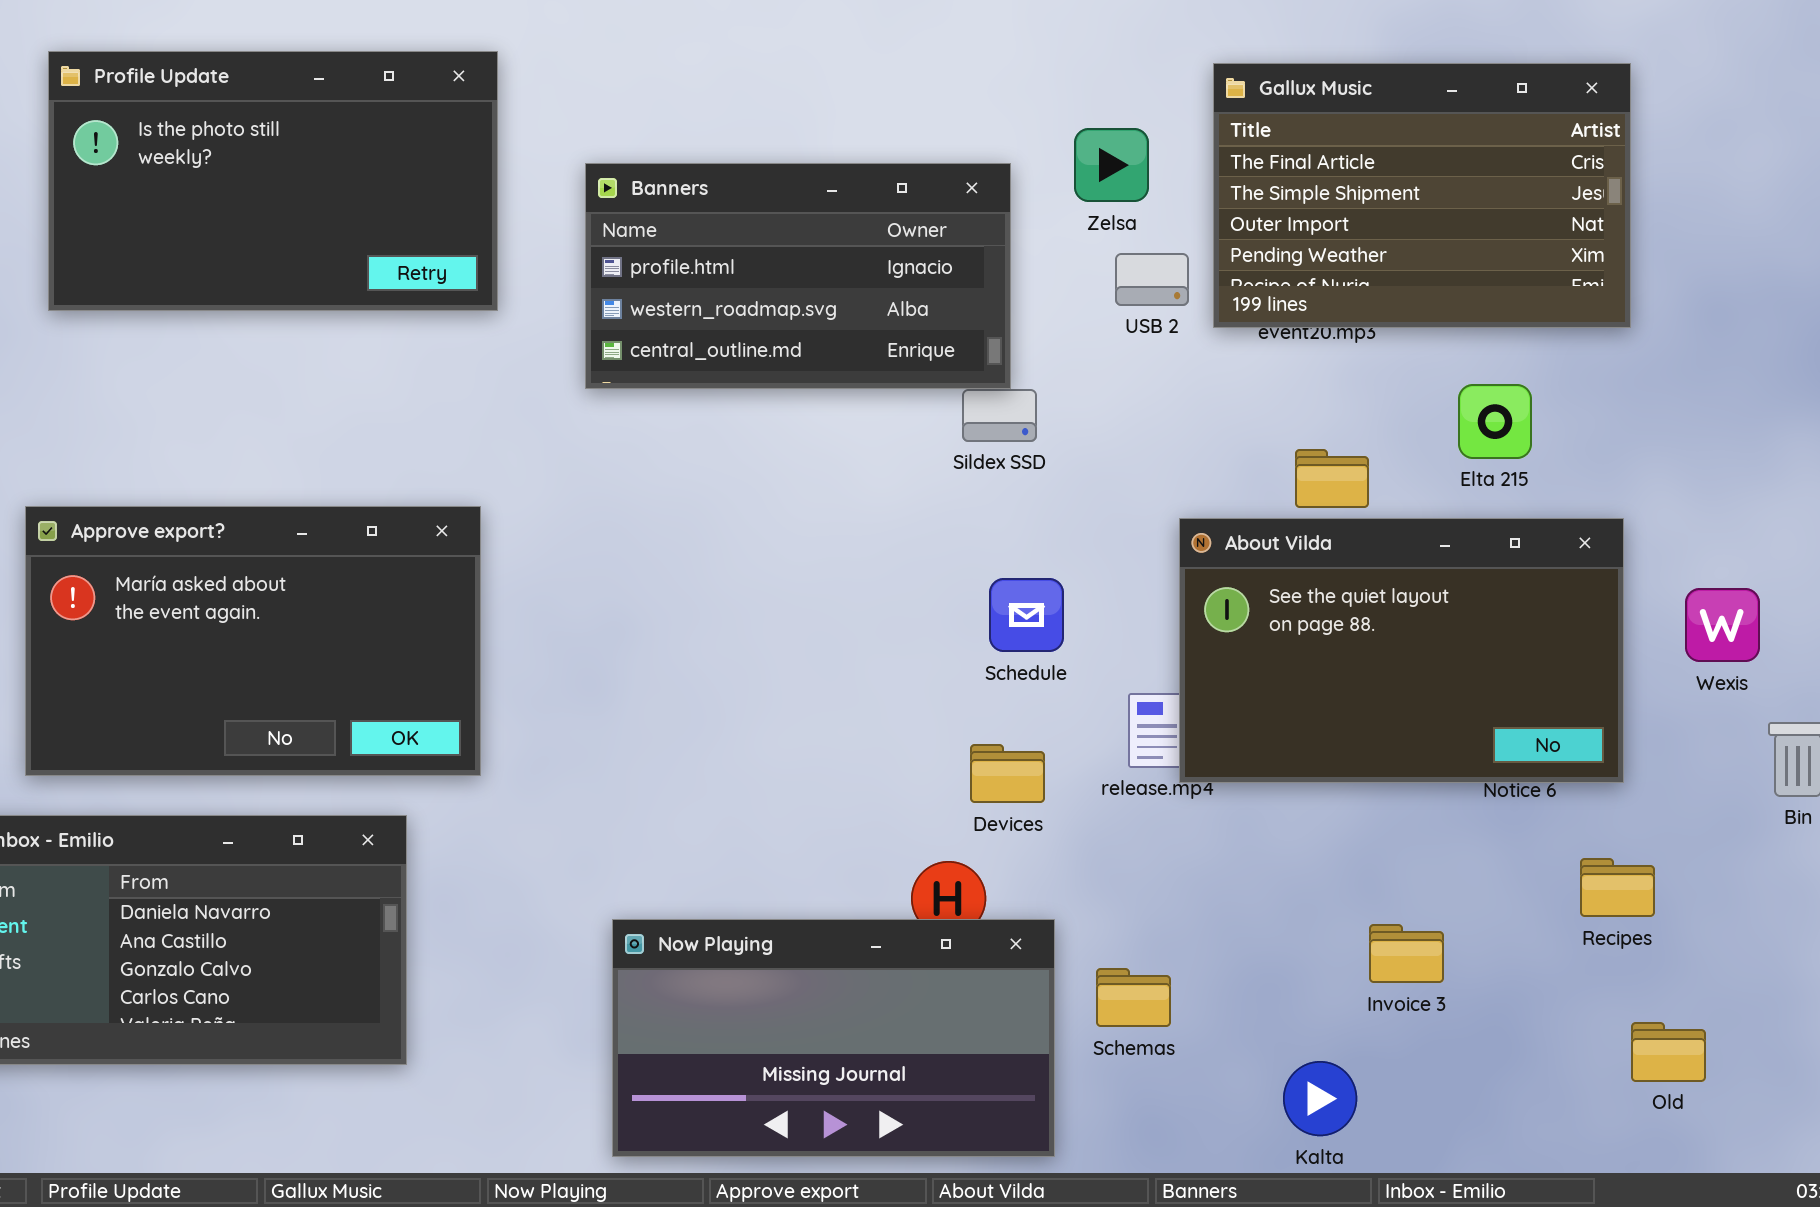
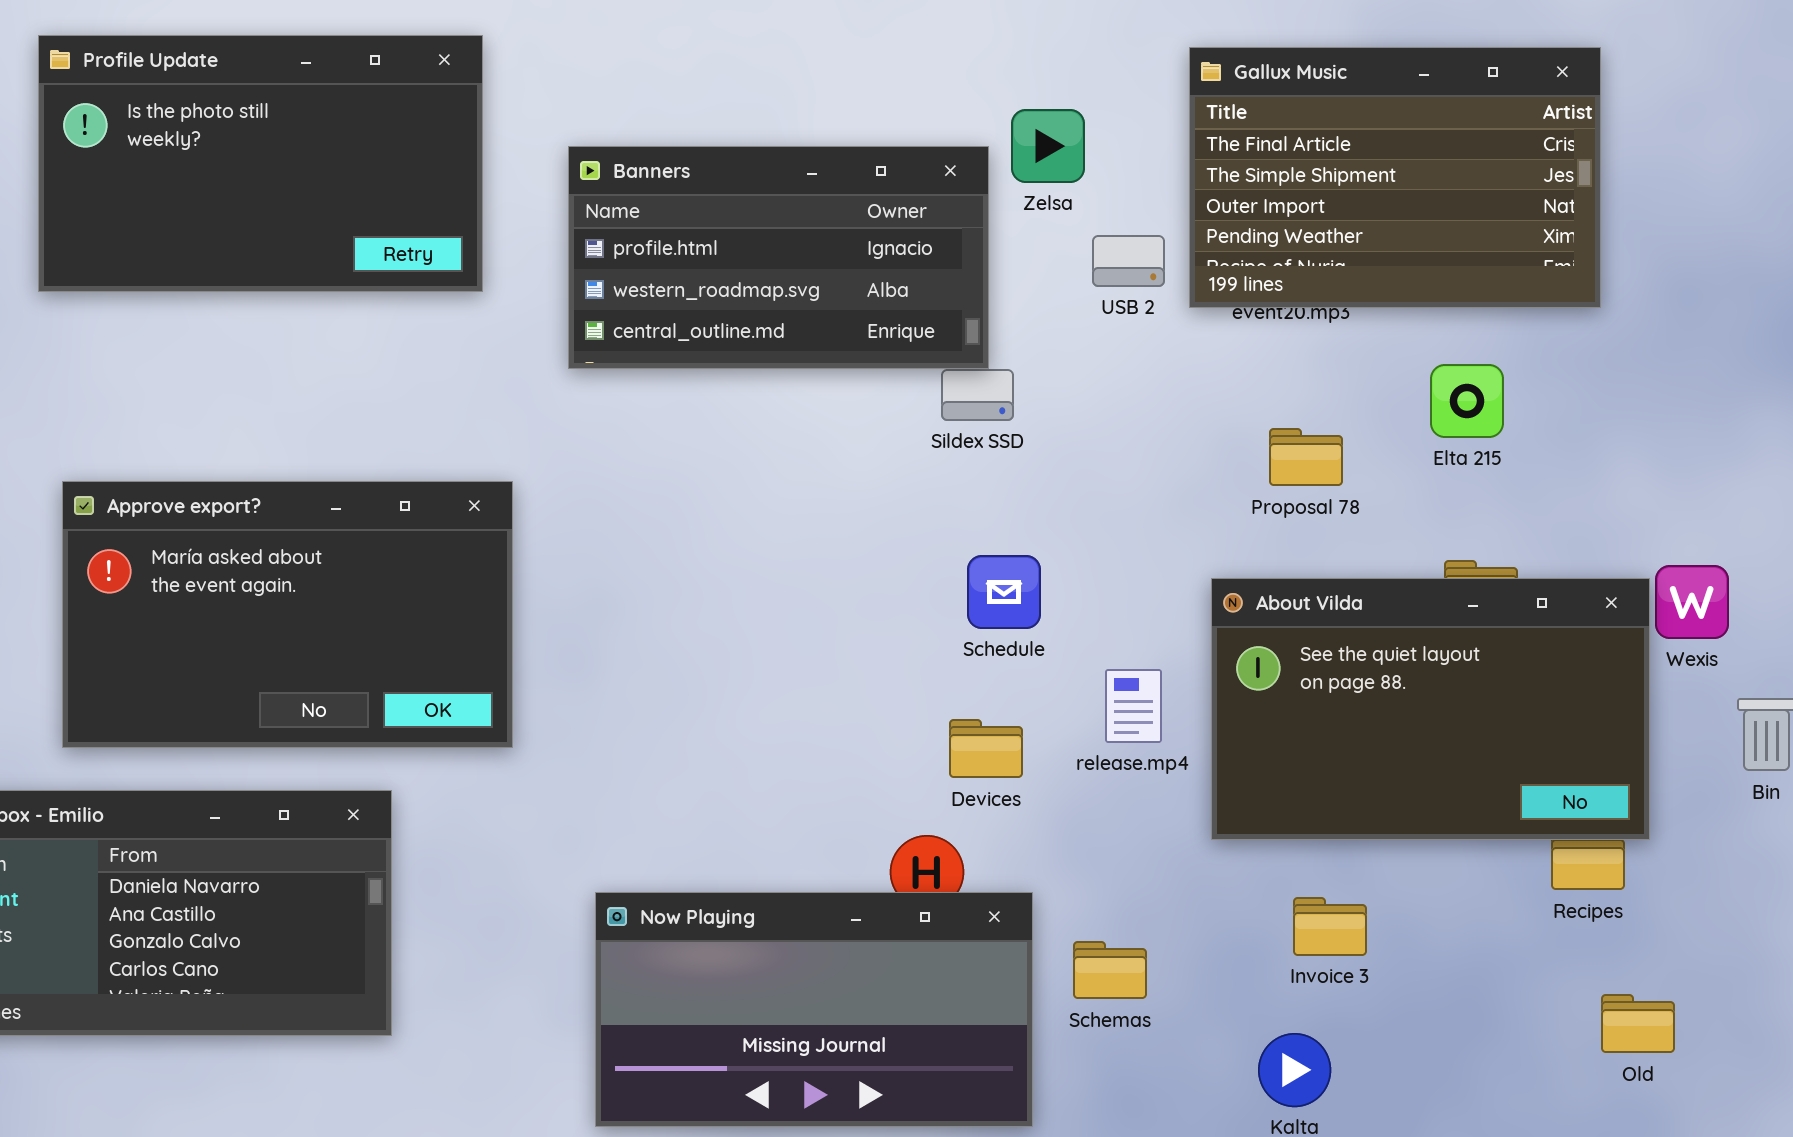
Zelsa: [1074,128,1149,202] -> [1011,109,1085,183], moved
Approve export?: [25,506,481,776] -> [62,481,513,748], moved
About Vilda: [1179,518,1624,783] -> [1211,578,1650,840], moved
Invoice 3: [1369,924,1444,983] -> [1293,897,1367,956], moved

